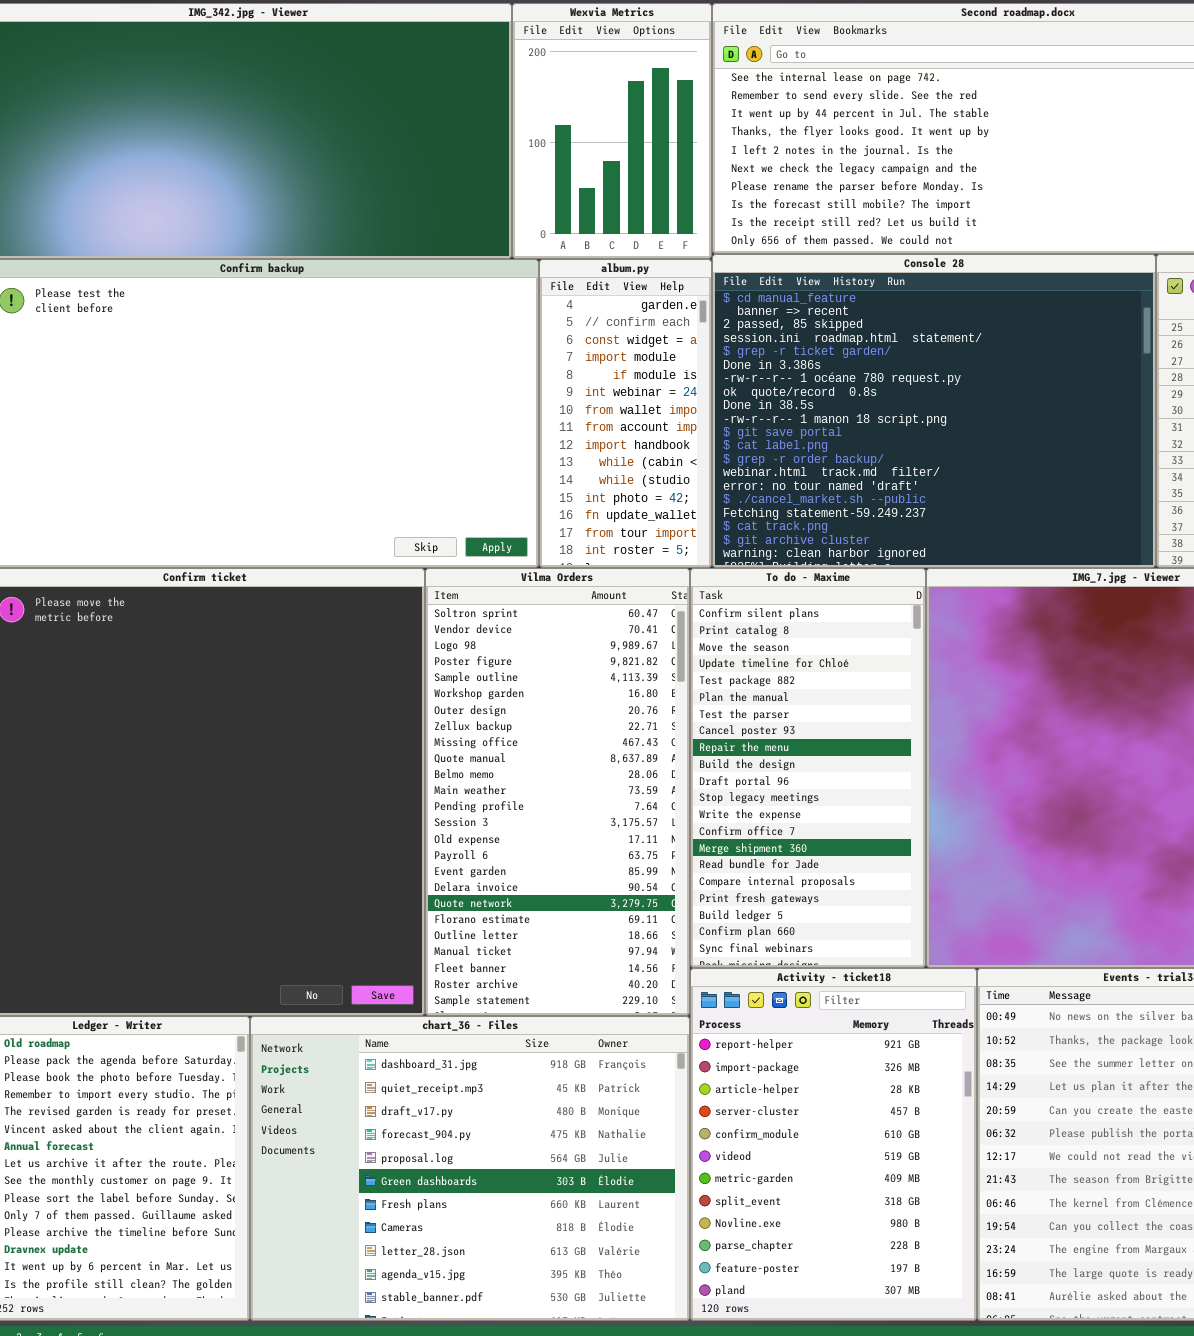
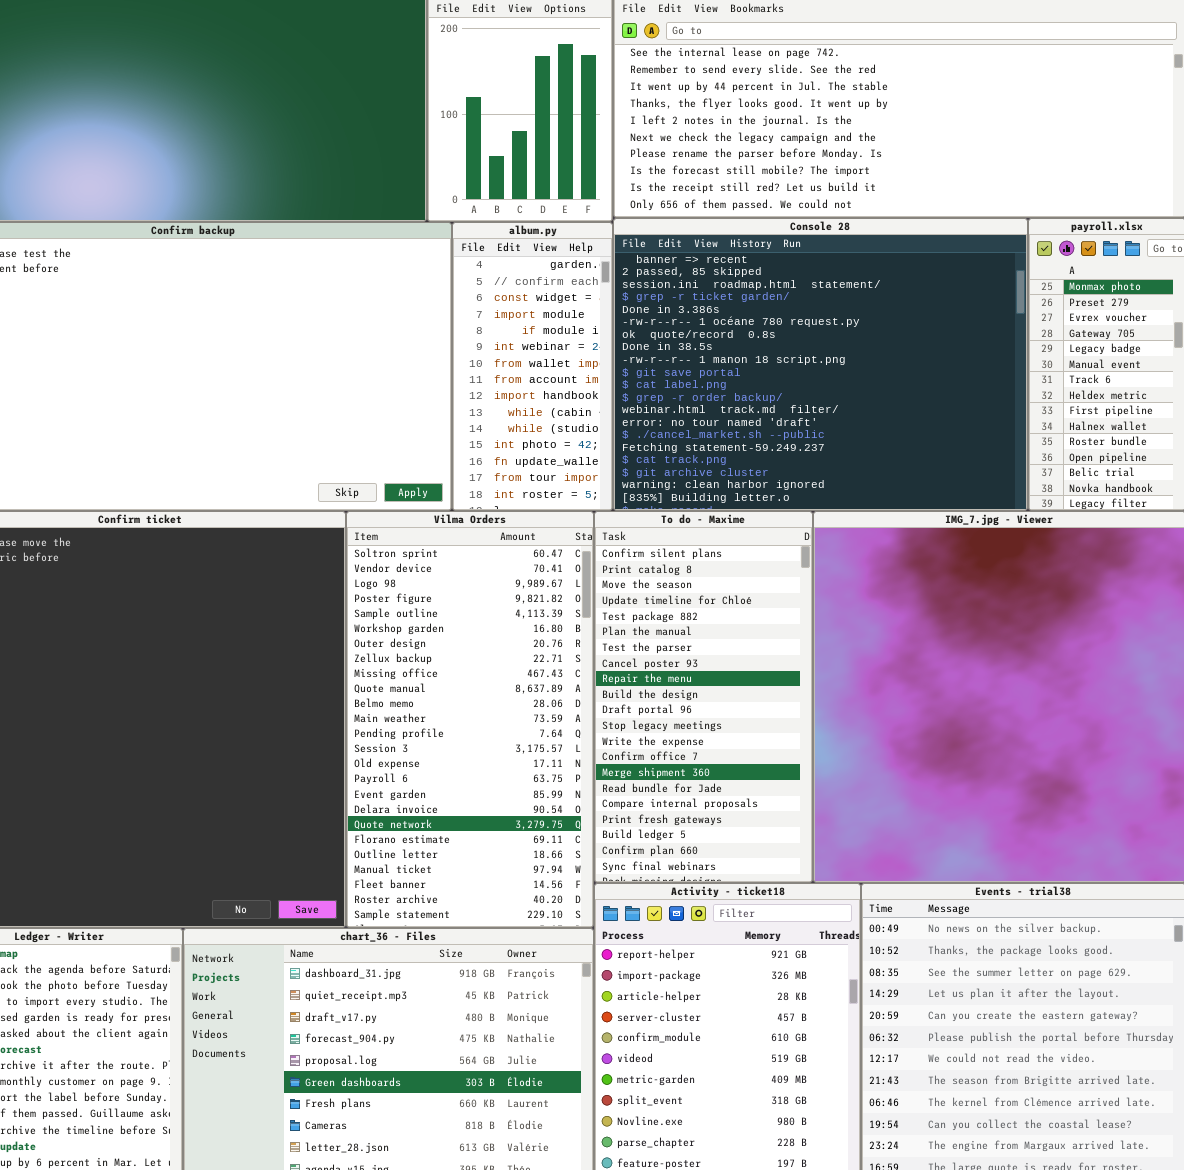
Console 28: [712,254,1156,568] -> [613,218,1028,511], scrolled down 1 row

